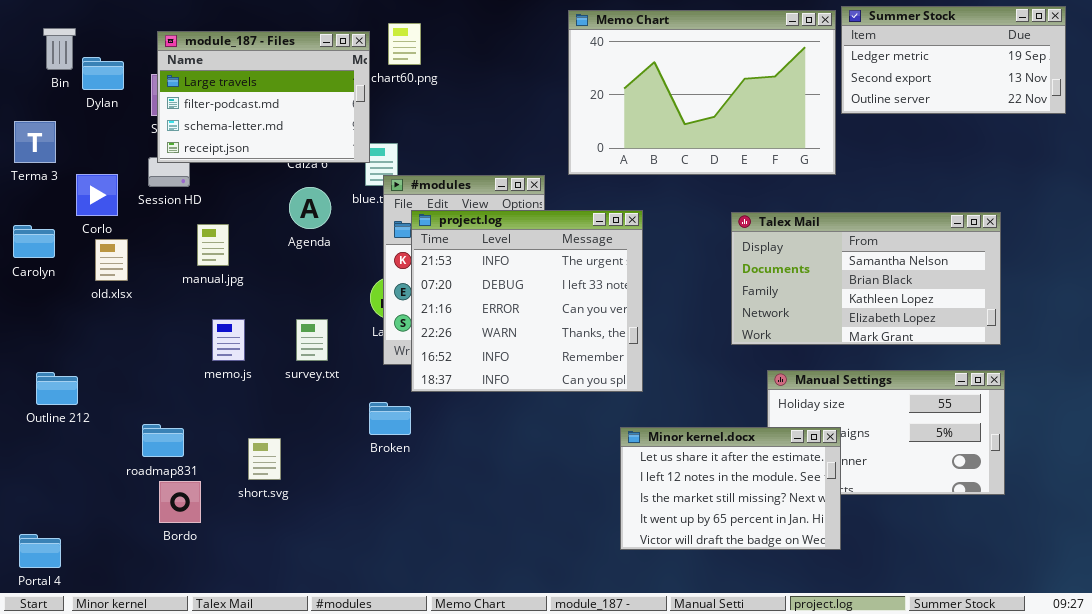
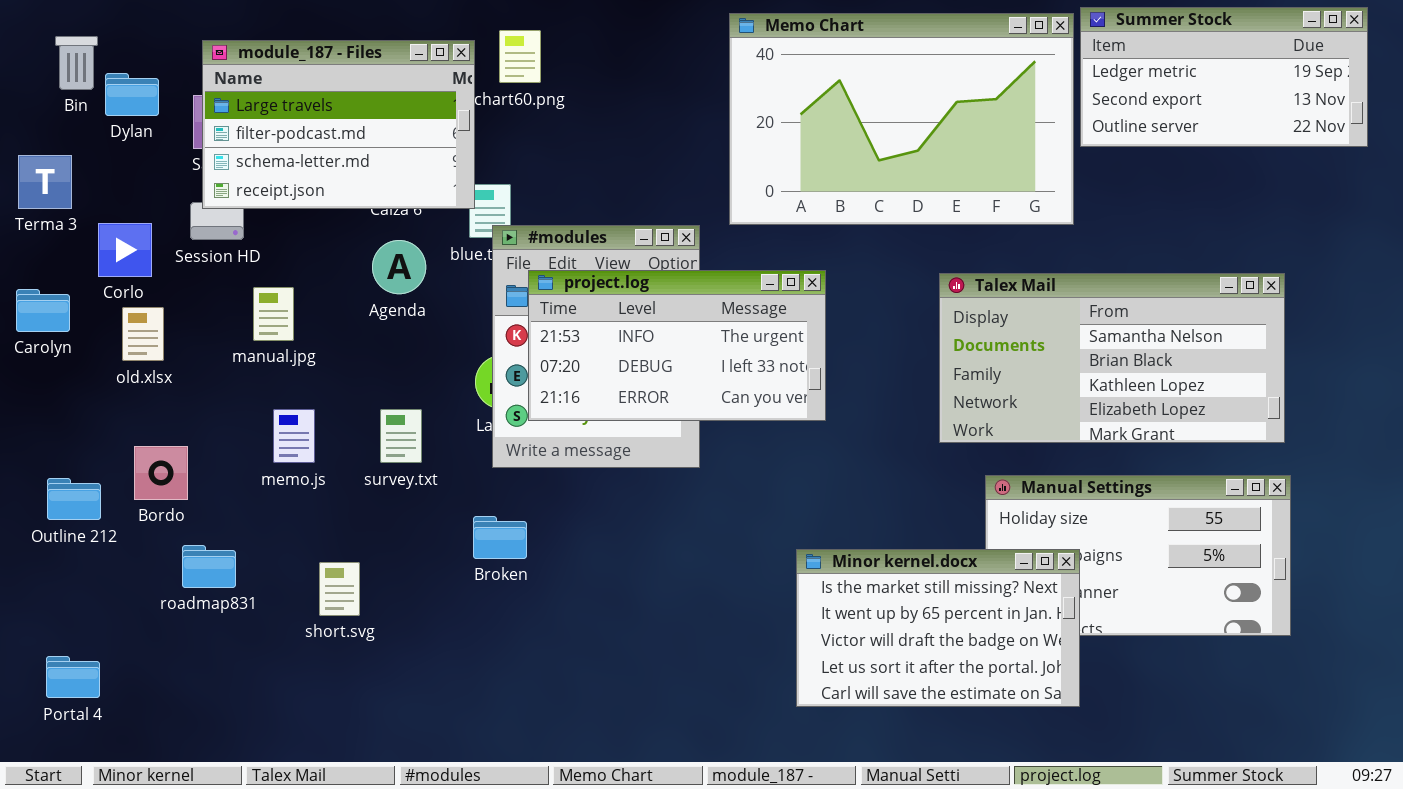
project.log: [411,210,643,392] -> [528,270,826,421], resized
Minor kernel.docx: [620,427,841,550] -> [796,549,1080,707], scrolled down 2 rows
Bordo: [159,481,201,523] -> [134,446,188,500], moved
Portal 4: [19,534,61,568] -> [46,656,100,698], moved

